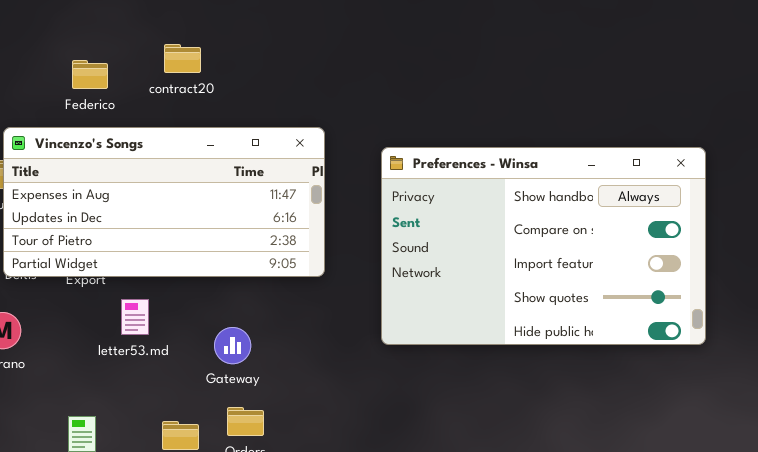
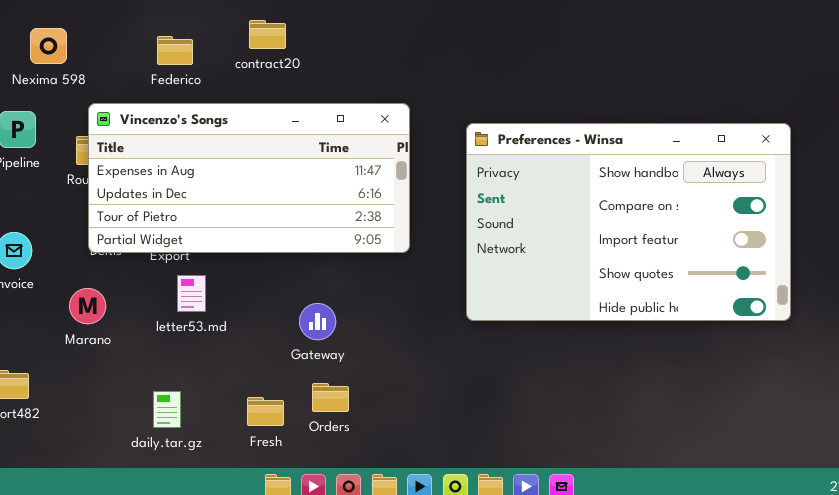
letter53.md: [121,299,149,335] -> [177,275,206,312], moved

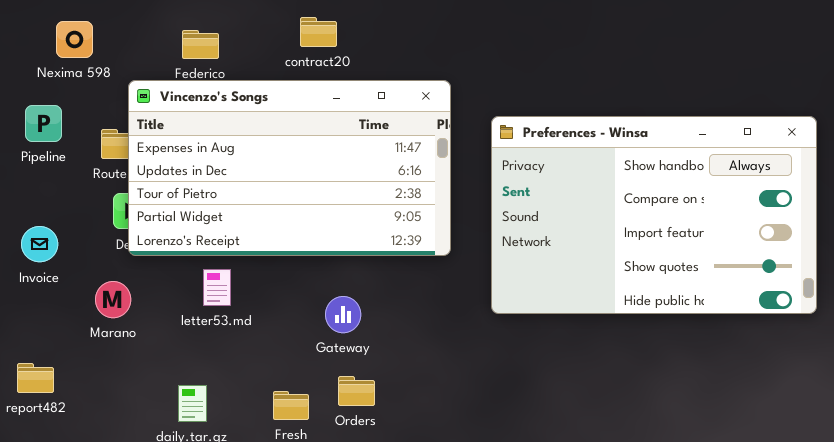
contract20: [249,20,286,49] -> [300,17,337,47], moved
Vincenzo's Songs: [88,103,410,253] -> [128,80,451,256], moved, resized

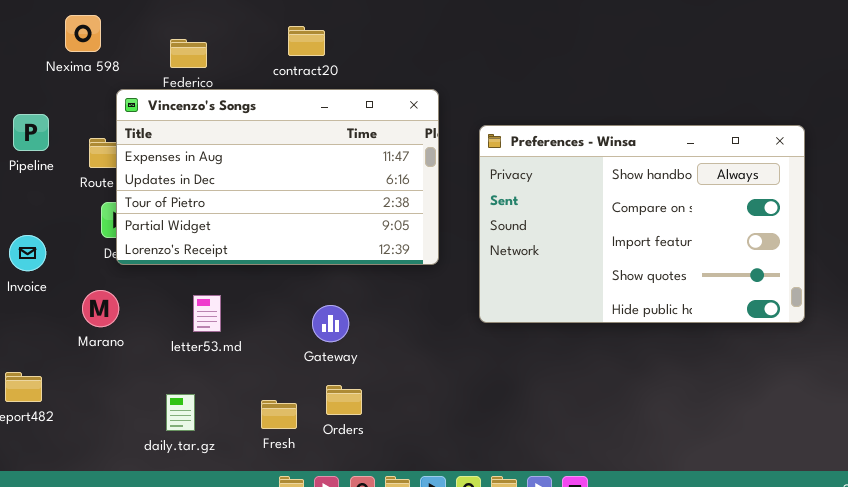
Nexima 598: [56,21,93,58] -> [65,15,101,52], moved
letter53.md: [203,269,231,306] -> [193,295,221,332], moved

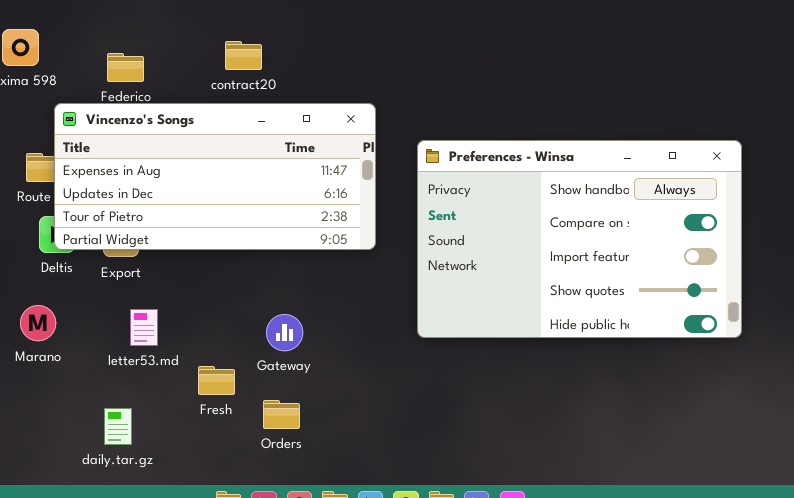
Vincenzo's Songs: [116,89,439,265] -> [54,103,376,250], resized
Gateway: [312,305,349,342] -> [266,314,303,351], moved
Fresh: [261,400,297,429] -> [198,366,235,395], moved

